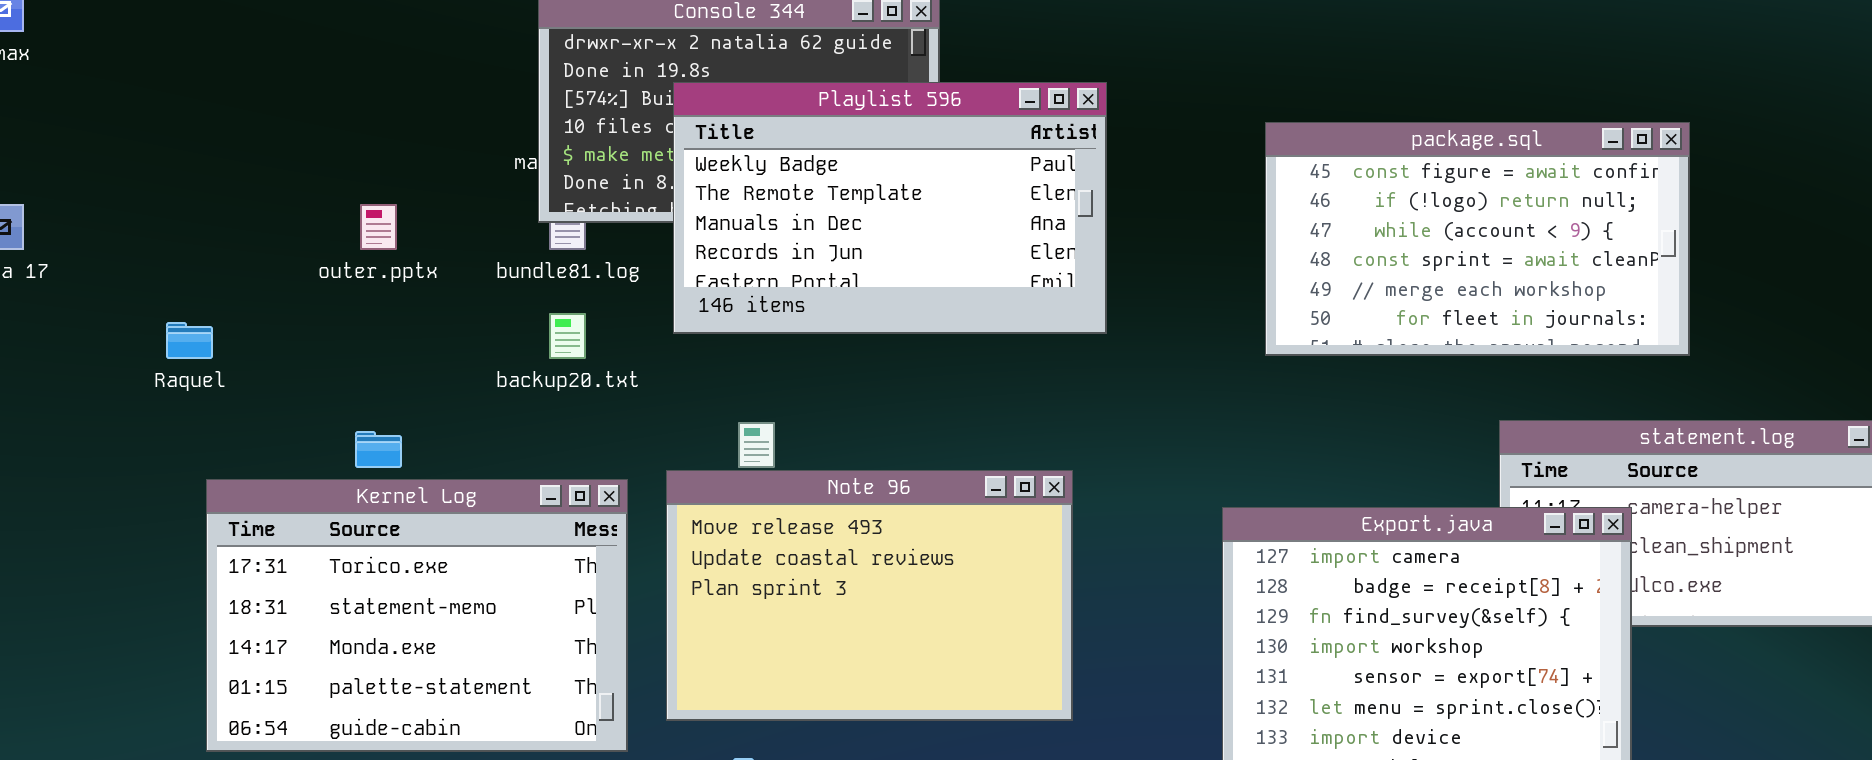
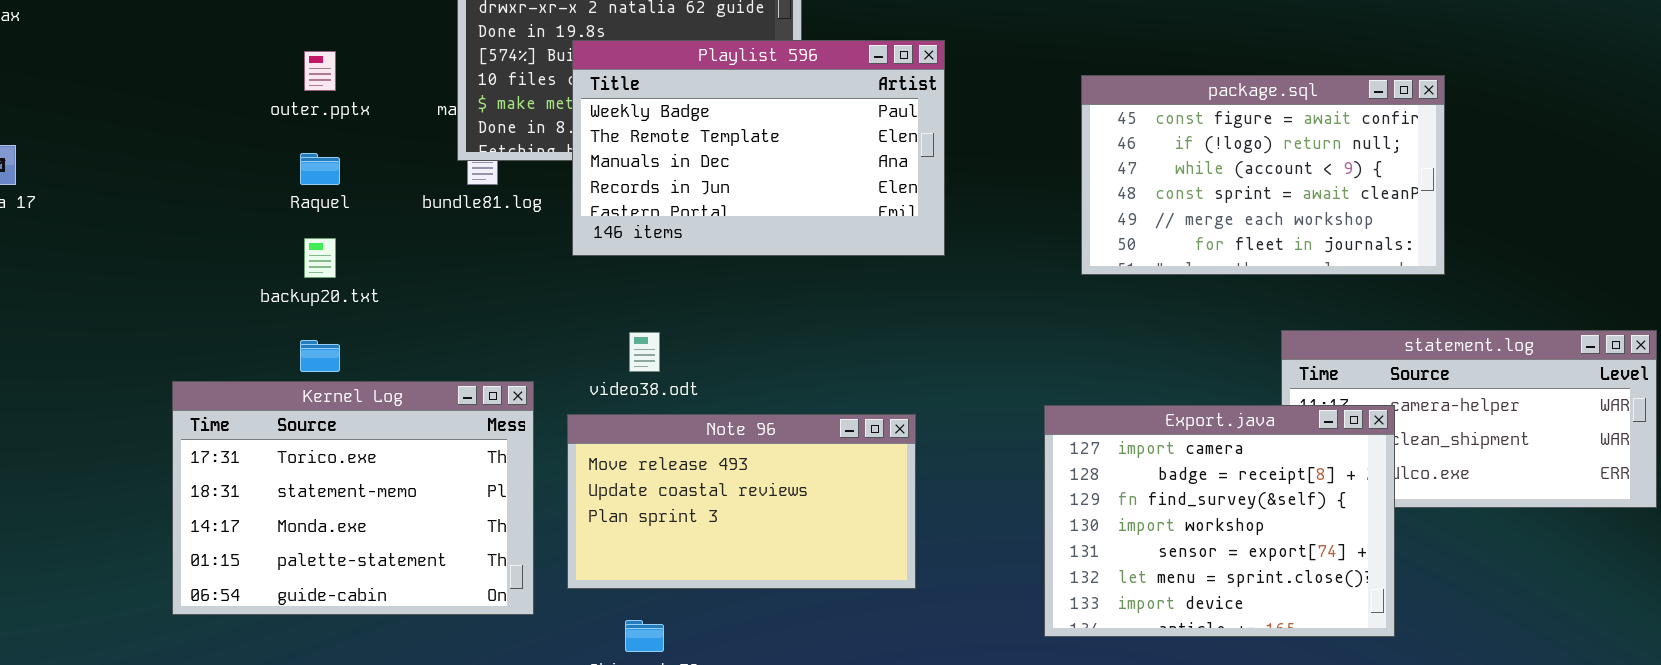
outer.pptx: [360,204,397,250] -> [304,51,336,91], moved
backup20.txt: [549,313,586,359] -> [304,238,336,278], moved
Raquel: [166,322,213,359] -> [300,153,340,185], moved
Note 96: [666,470,1073,721] -> [567,414,916,589], resized

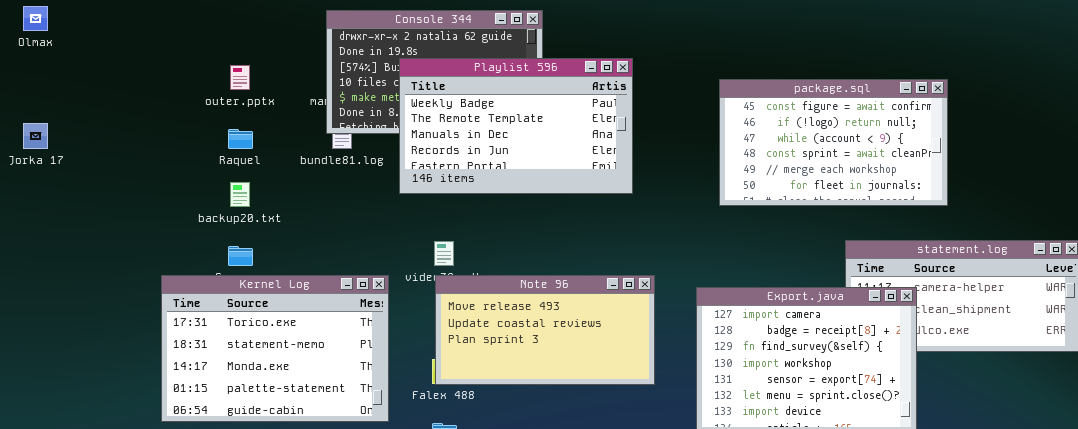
Kernel Log: [172,381,534,615] -> [161,275,389,422], moved
Note 96: [567,414,916,589] -> [435,275,655,385], moved

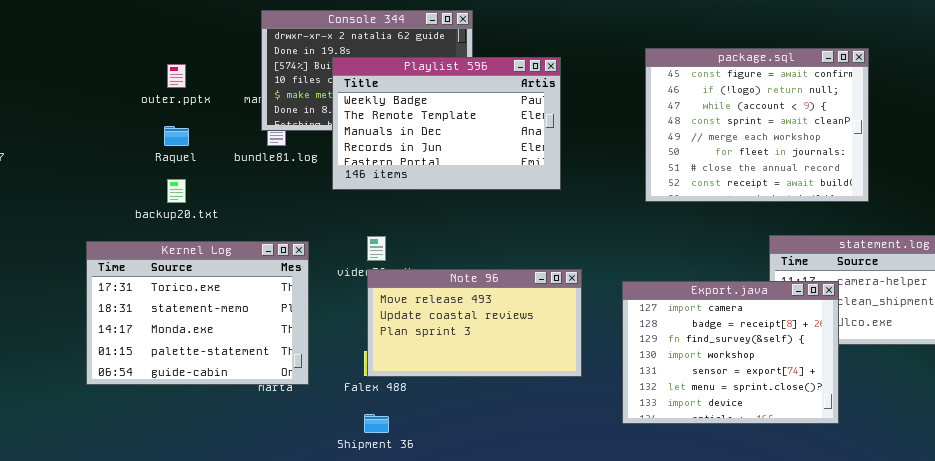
package.sql: [719,79,948,206] -> [645,48,869,202], resized
Kernel Log: [161,275,389,422] -> [86,241,309,385], moved

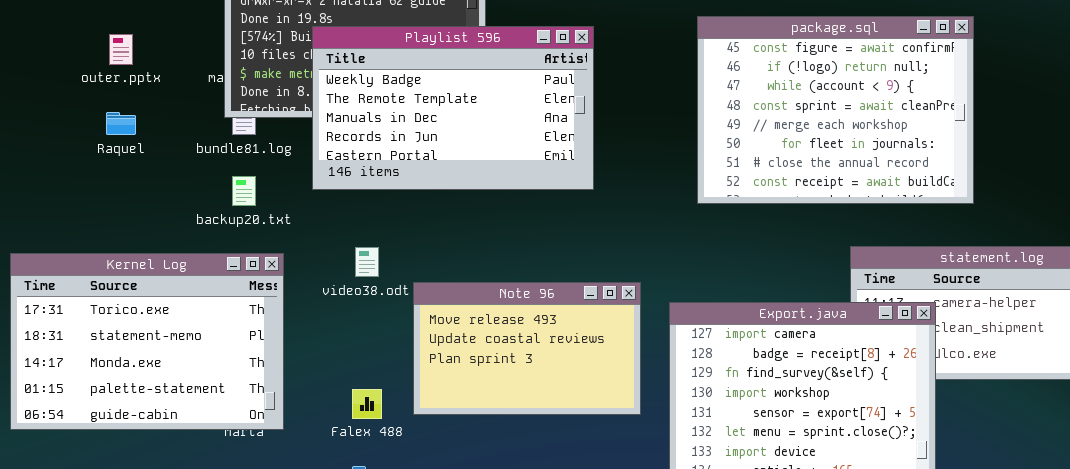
backup20.txt: [167,179,186,203] -> [232,176,256,206], moved
Note 96: [367,269,582,377] -> [413,282,641,415], moved, resized

